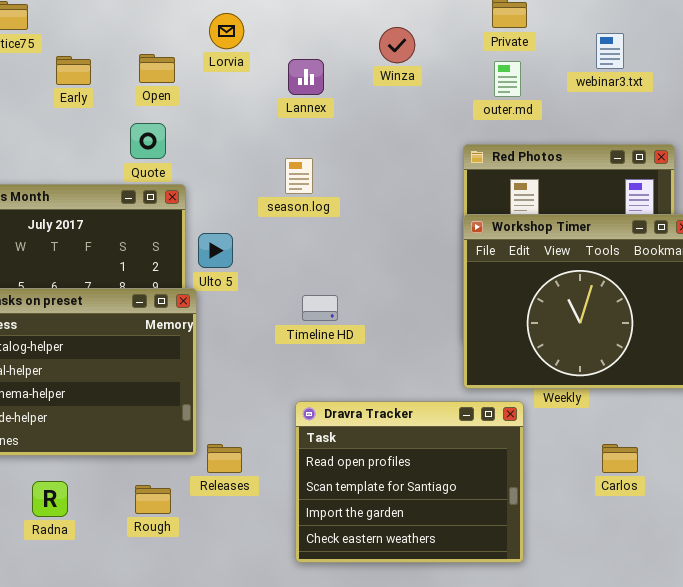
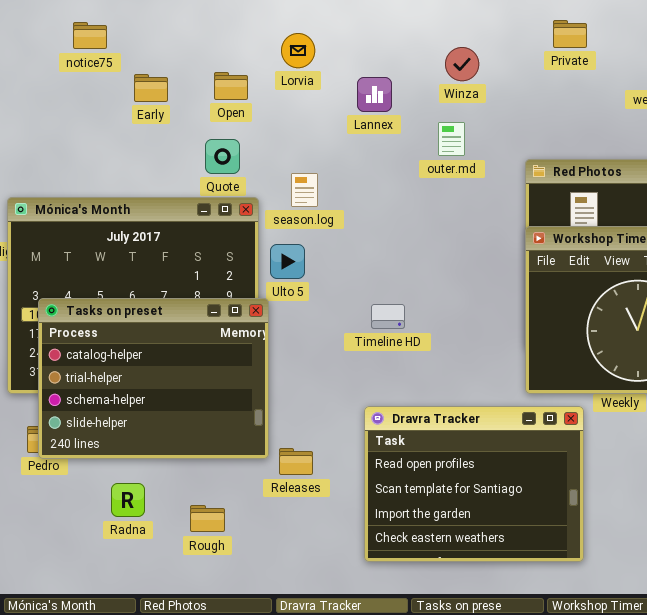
outer.md: [494,61,521,97] -> [438,122,465,156], moved
season.log: [285,158,313,194] -> [291,173,318,207], moved
Rough: [135,485,171,514] -> [190,505,225,532], moved

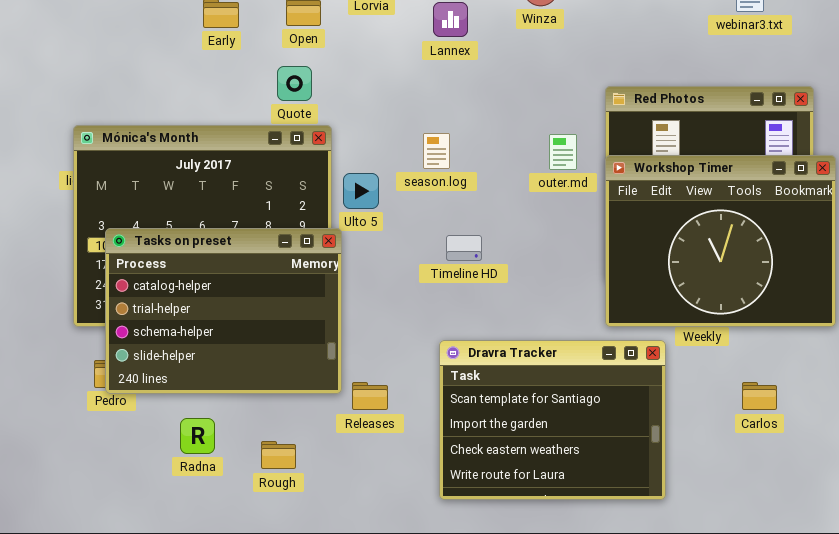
outer.md: [438,122,465,156] -> [549,134,577,170], moved
season.log: [291,173,318,207] -> [423,133,450,169], moved
Dravra Tracker: [364,406,584,562] -> [439,340,666,500], scrolled down 1 row

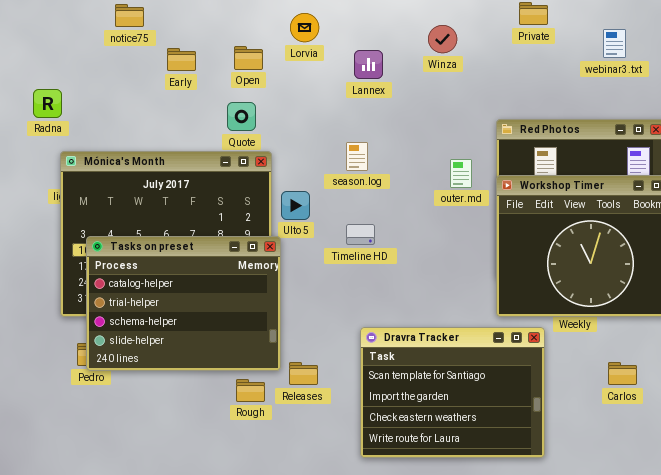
season.log: [423,133,450,169] -> [346,142,368,171], moved
Timeline HD: [446,235,482,261] -> [346,224,375,245], moved
Radna: [180,418,215,454] -> [33,89,62,118], moved
Rough: [261,441,296,469] -> [236,379,265,402], moved

